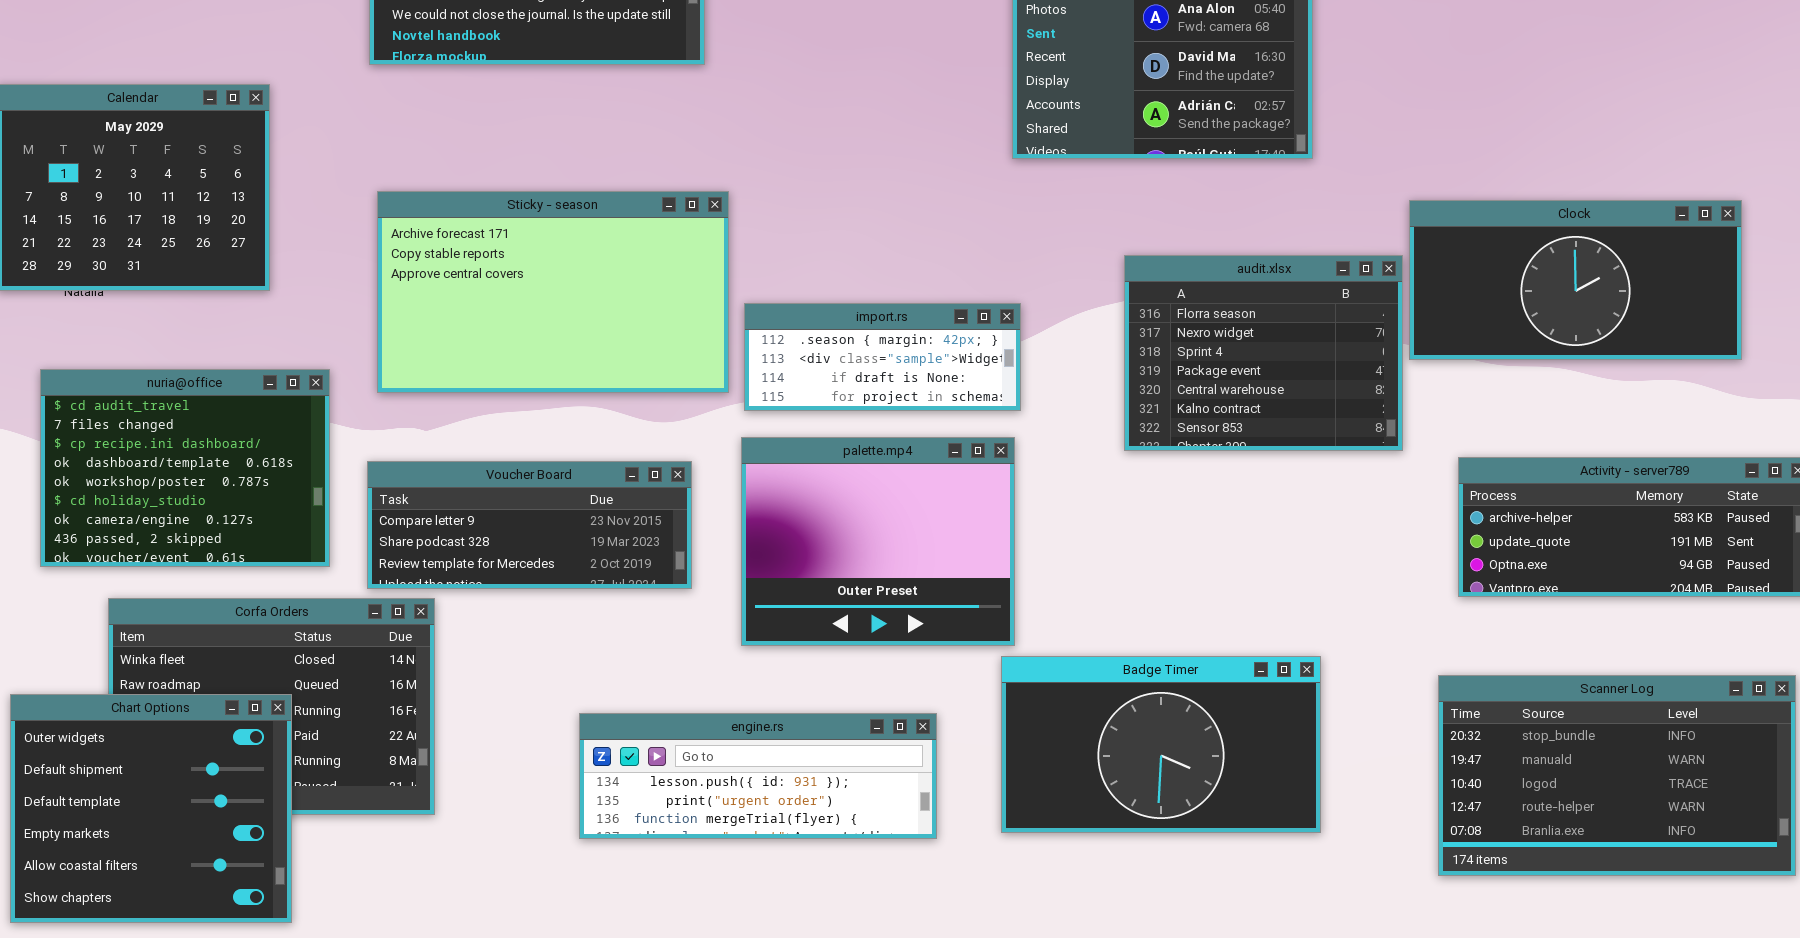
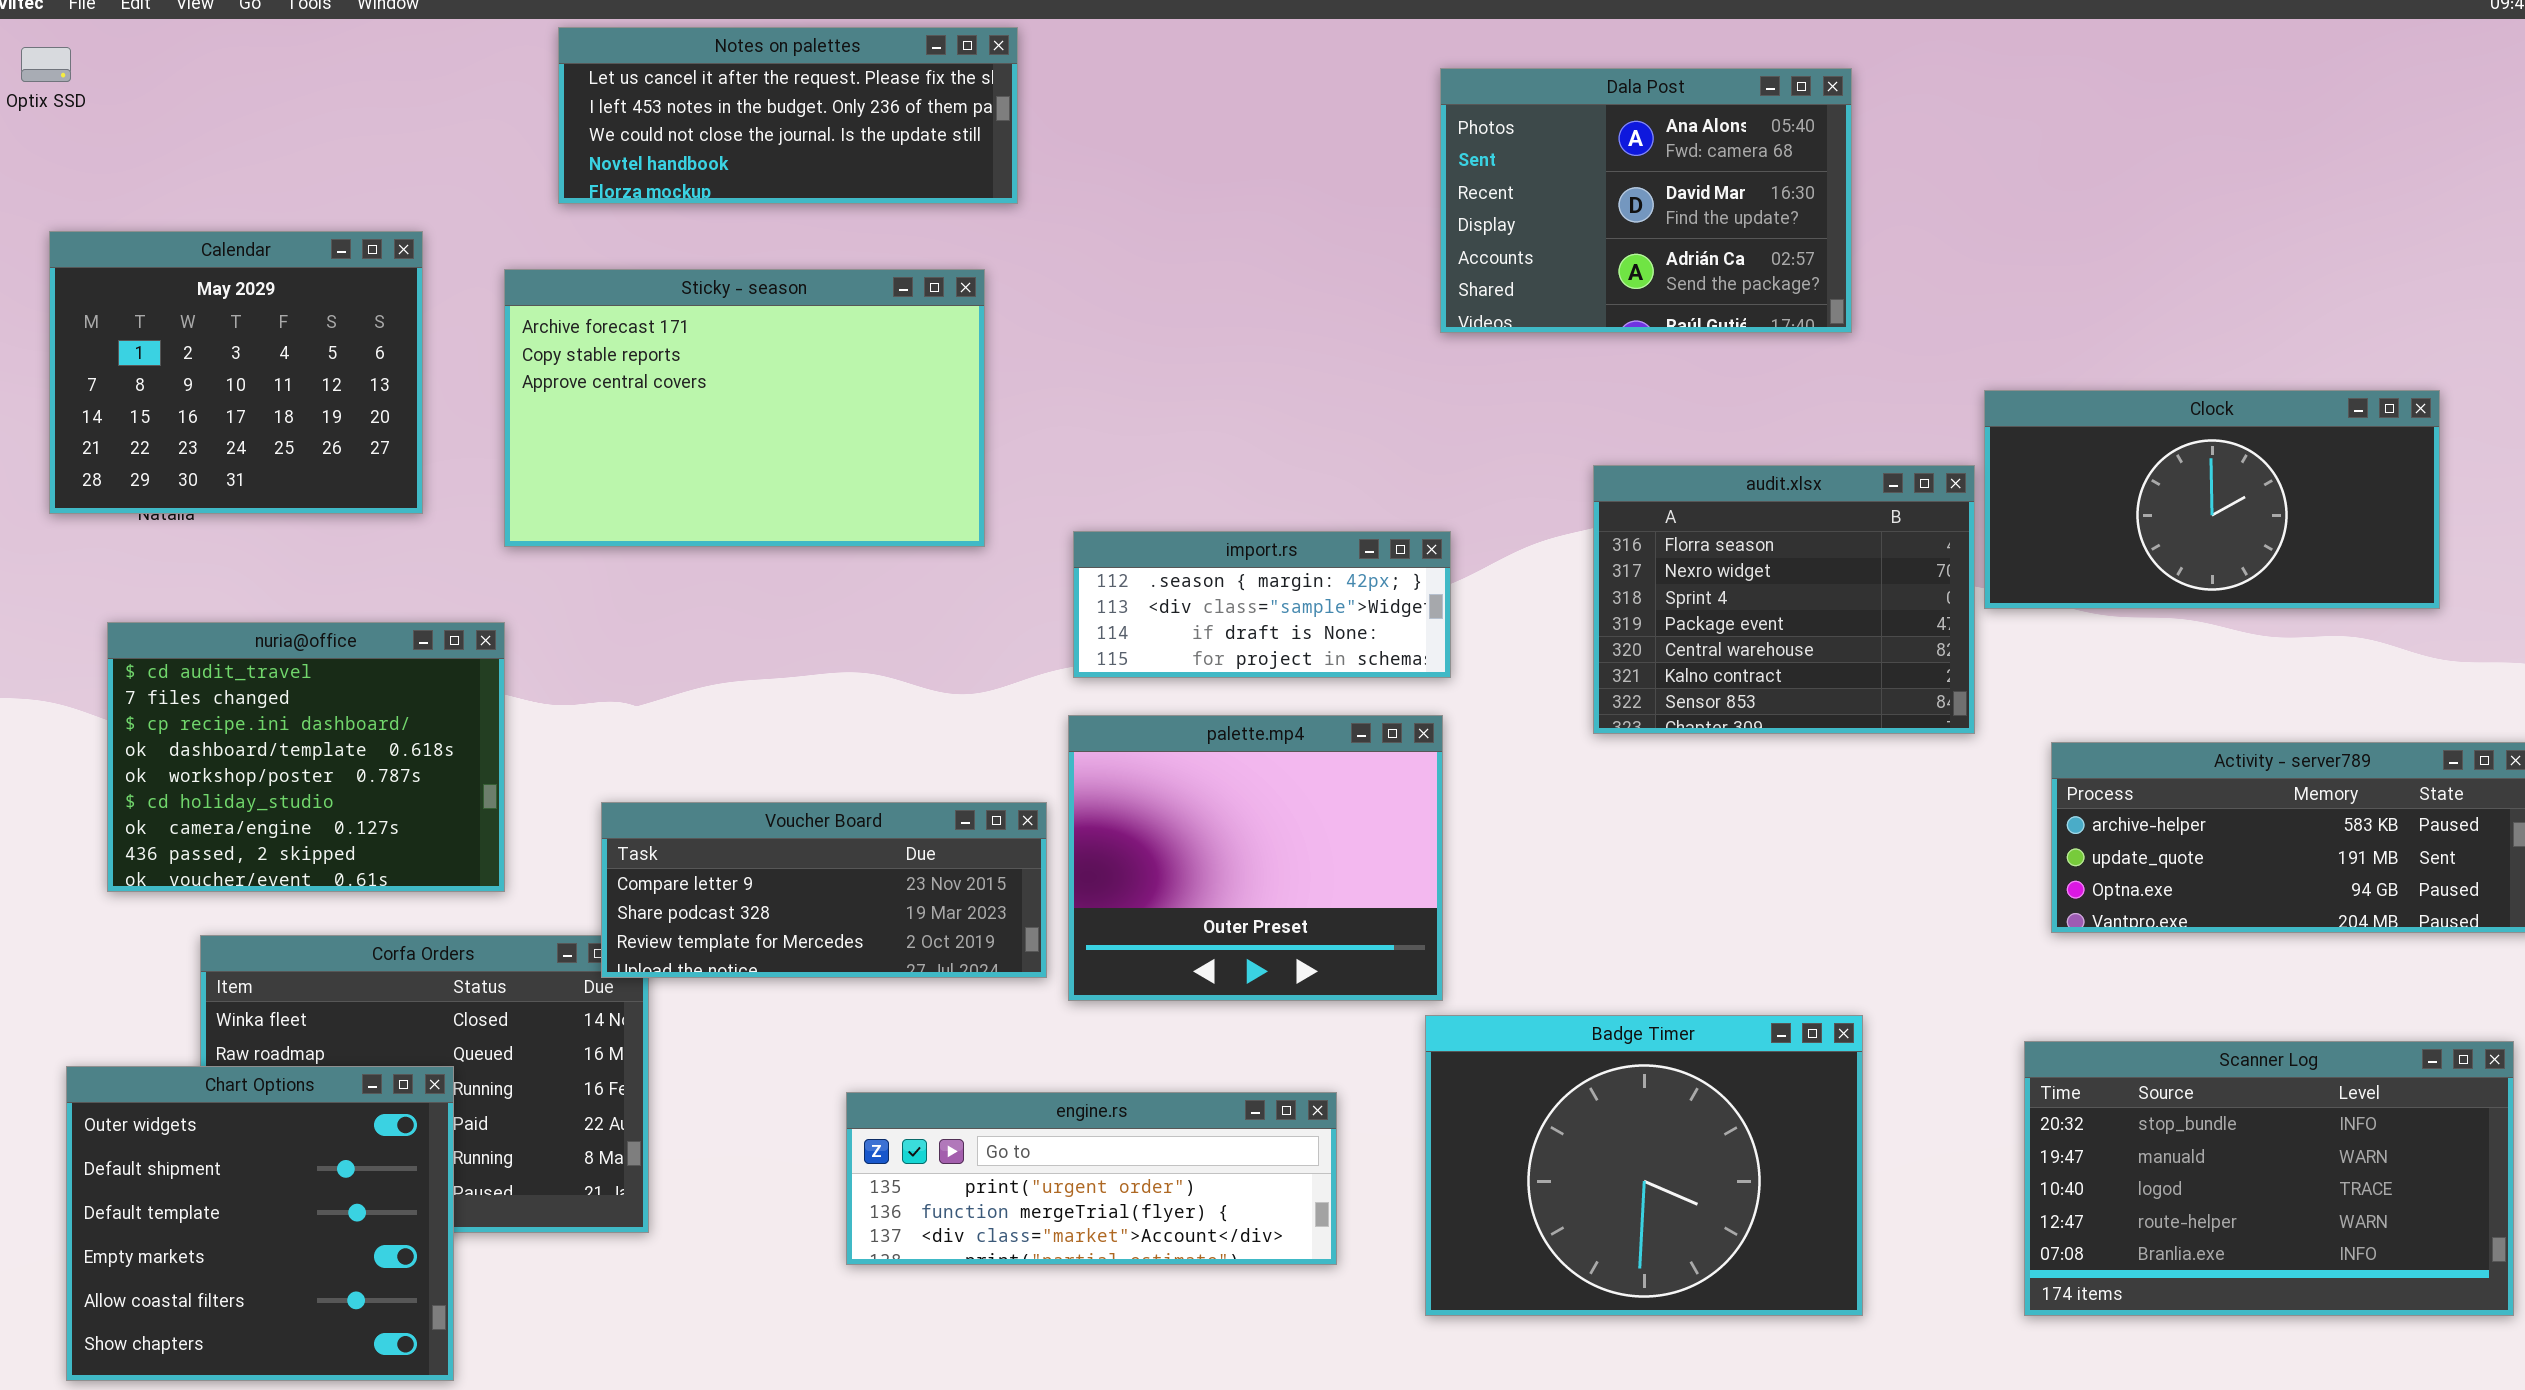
Sticky - season: [377,191,729,393] -> [504,269,985,547], moved
Voucher Board: [367,461,692,589] -> [601,802,1047,978], moved
Badge Timer: [1001,656,1321,833] -> [1425,1015,1863,1316], resized
engine.rs: [579,713,937,839] -> [846,1092,1337,1265], scrolled down 1 row

